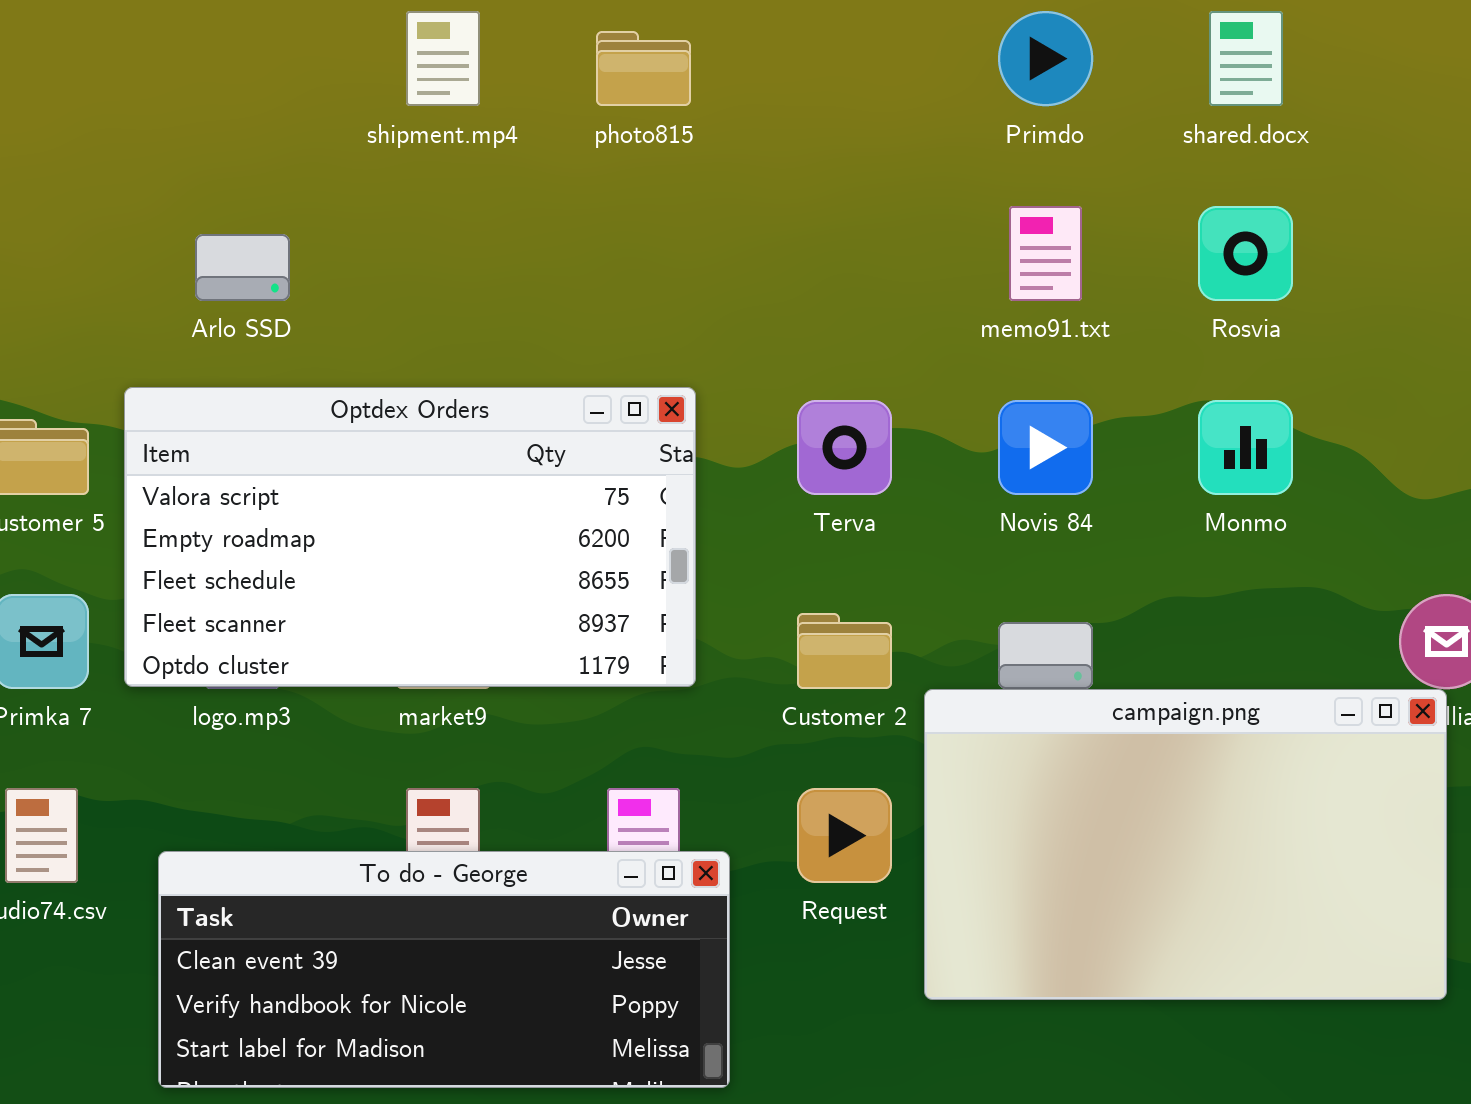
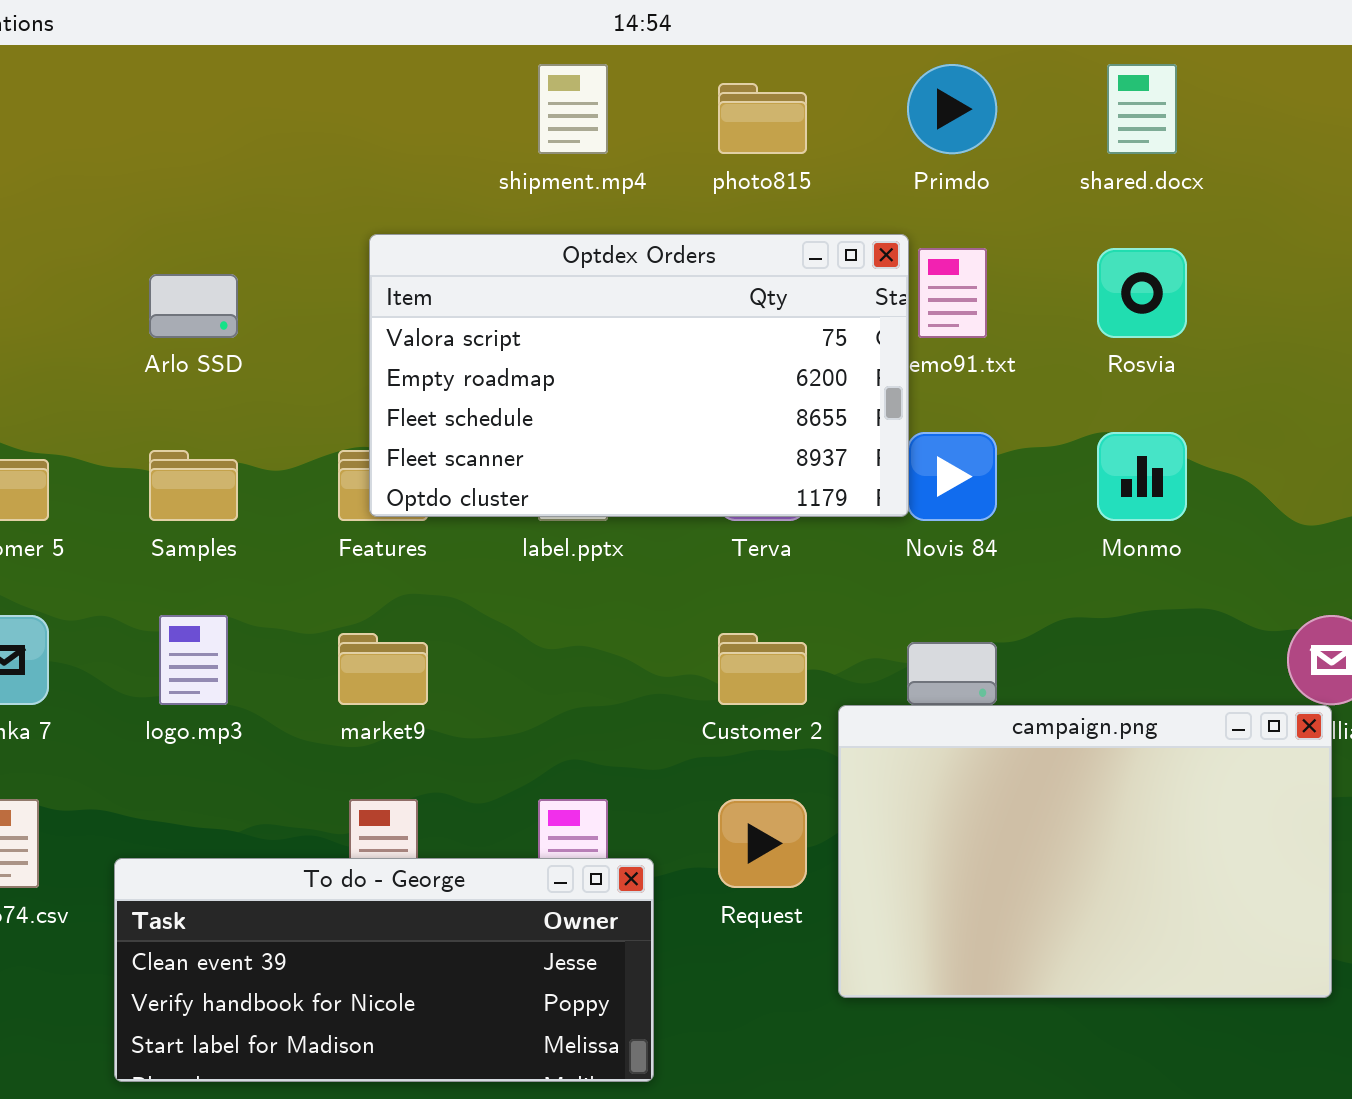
shipment.mp4: [406,11,480,106] -> [538,64,608,154], moved
photo815: [596,31,691,106] -> [718,83,807,154], moved
Optdex Orders: [124,387,696,687] -> [369,234,909,517], moved

